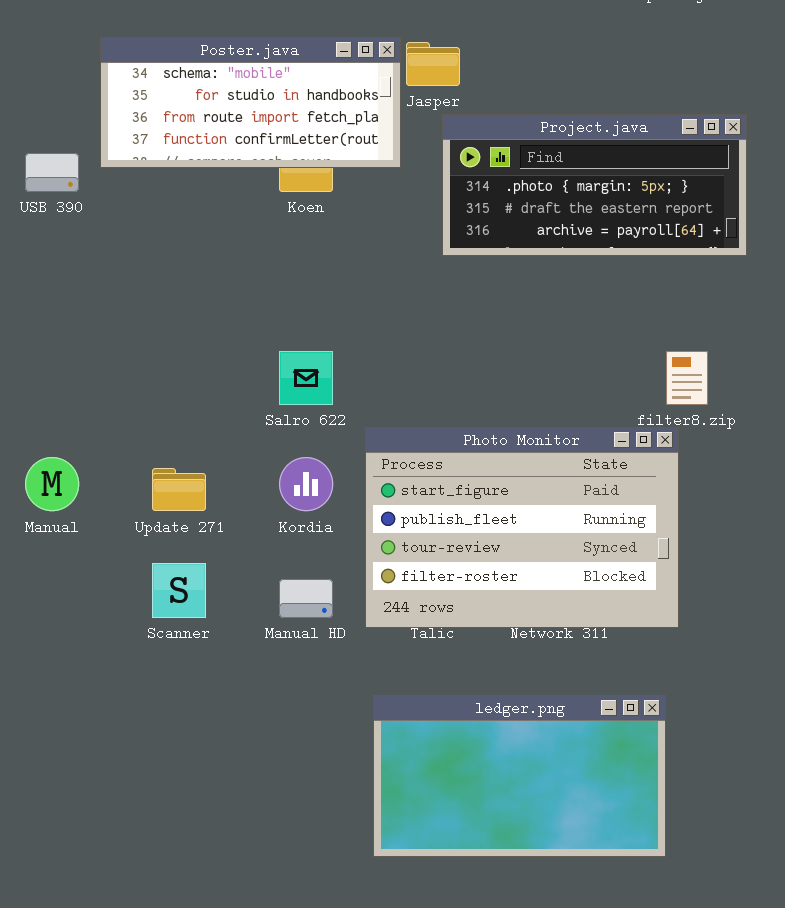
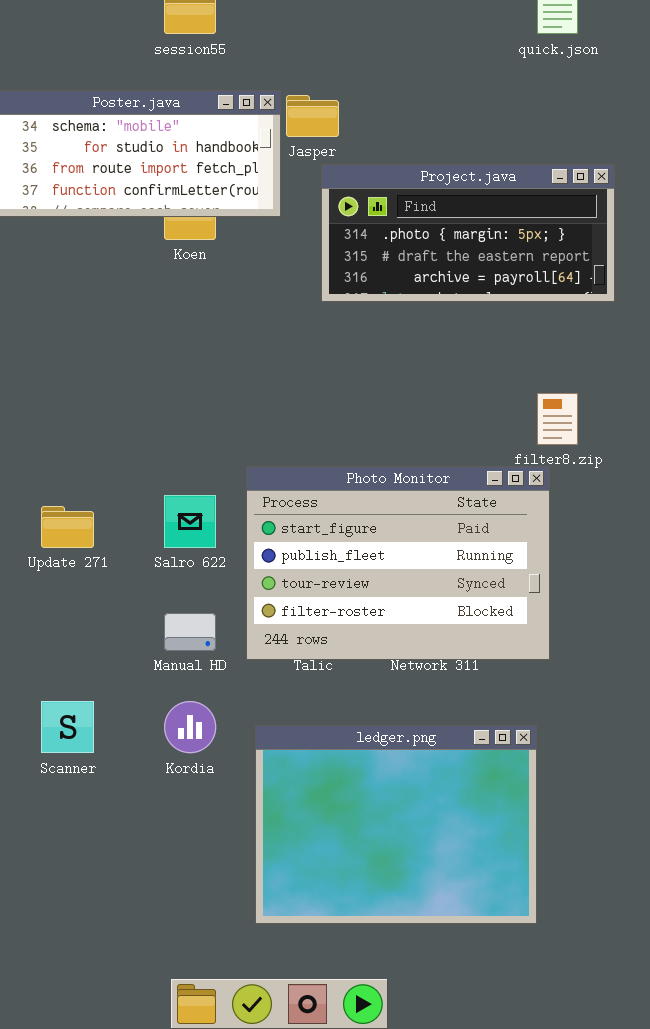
Salro 622: [279,351,333,405] -> [164,495,216,548], moved
Kordia: [279,457,333,511] -> [164,701,216,753], moved
Scanner: [152,563,206,618] -> [41,701,94,753], moved
ledger.png: [373,695,666,857] -> [255,725,537,924], resized

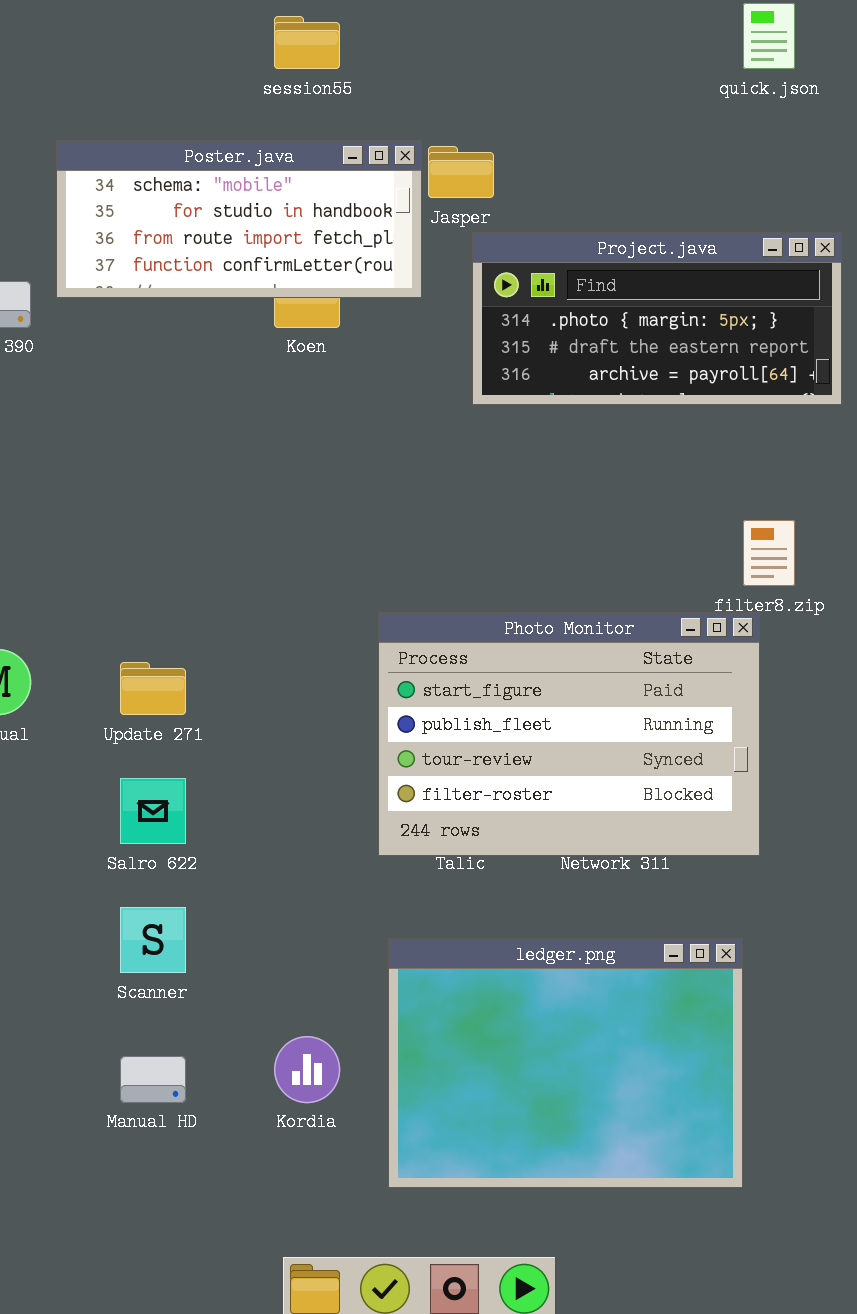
Salro 622: [164,495,216,548] -> [120,778,186,844], moved
Manual HD: [164,613,216,651] -> [120,1056,186,1103], moved
Kordia: [164,701,216,753] -> [274,1036,340,1103], moved

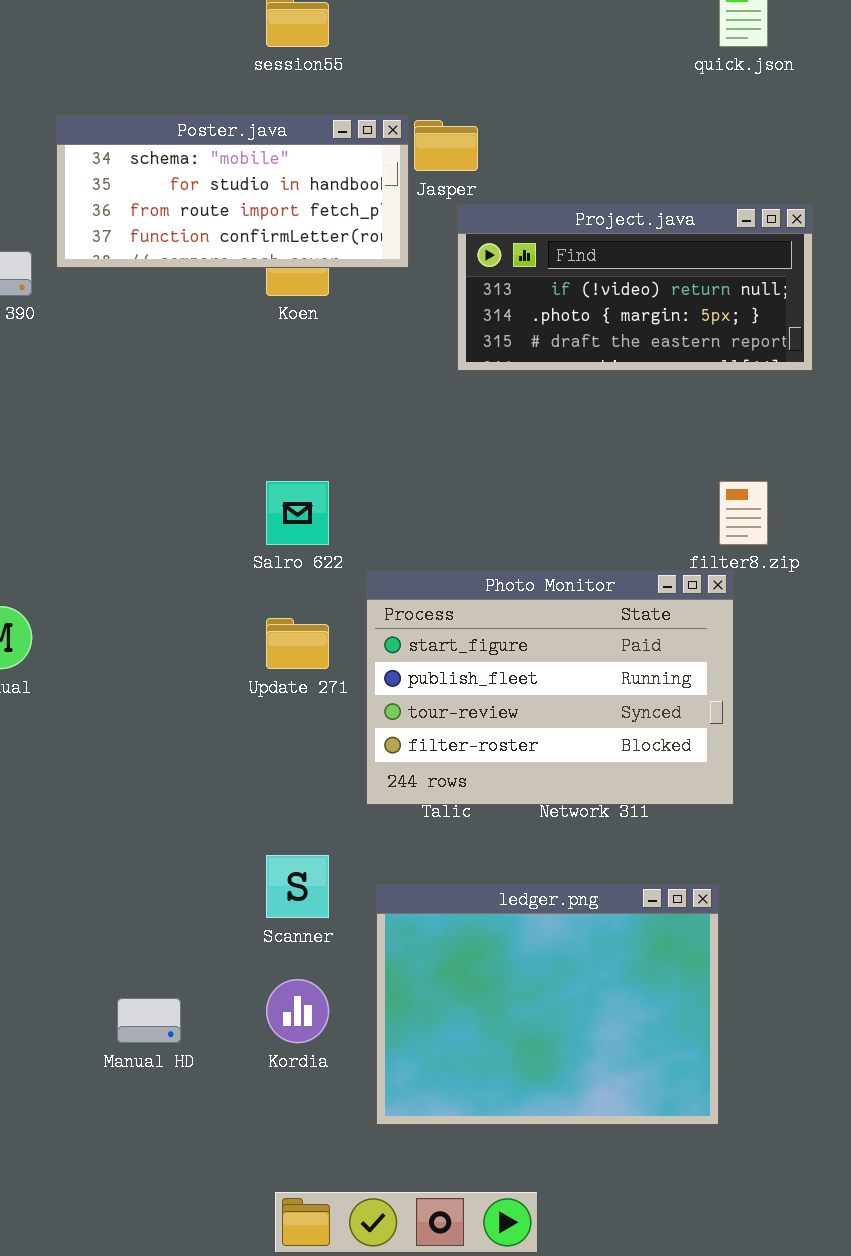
Project.java: [472,232,842,405] -> [457,204,813,371], scrolled up 1 row
Update 271: [120,662,186,715] -> [266,618,329,669], moved
Salro 622: [120,778,186,844] -> [266,481,329,545], moved
Scanner: [120,907,186,973] -> [266,855,329,918], moved

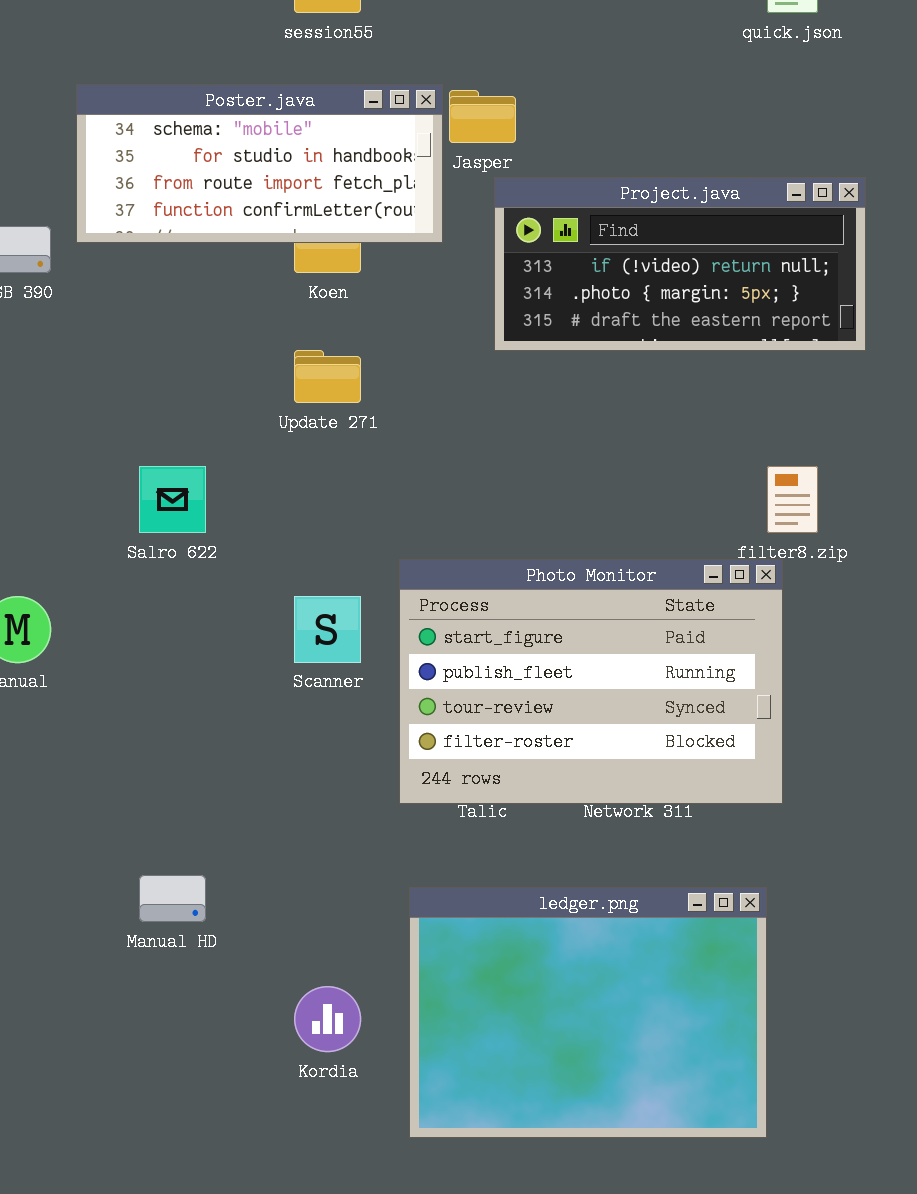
Salro 622: [266,481,329,545] -> [139,466,206,533], moved
Update 271: [266,618,329,669] -> [294,350,361,403], moved
Scanner: [266,855,329,918] -> [294,596,361,663], moved
Manual HD: [117,998,181,1043] -> [139,875,206,922], moved

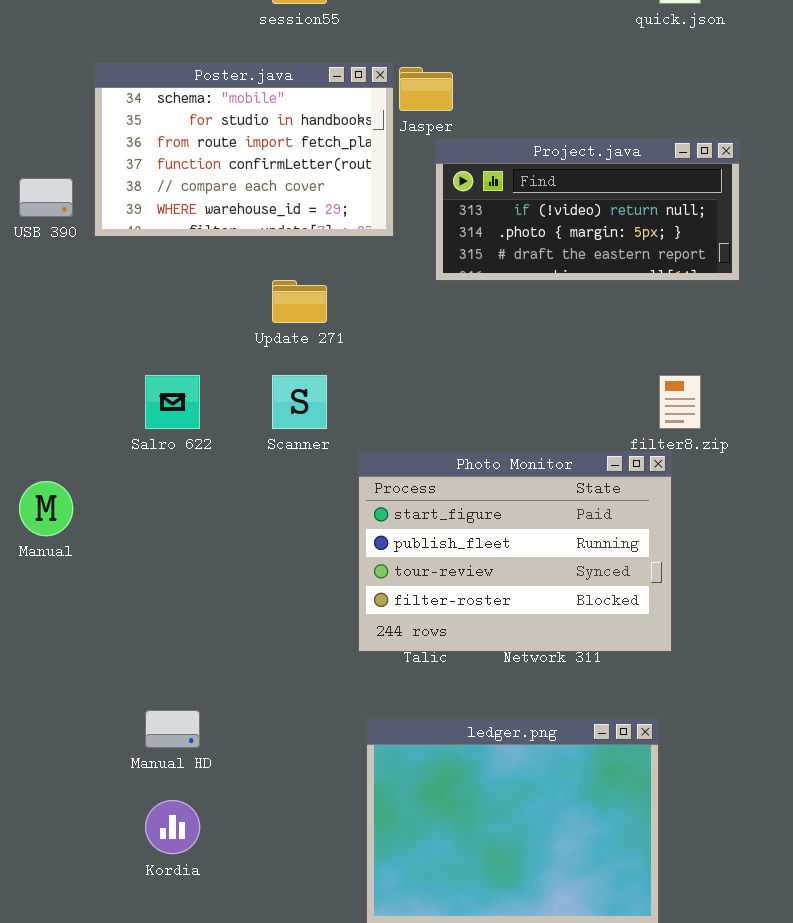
Poster.java: [76,84,443,243] -> [94,62,394,237], resized
Scanner: [294,596,361,663] -> [272,375,327,429], moved
Kordia: [294,986,361,1052] -> [145,800,200,854], moved

